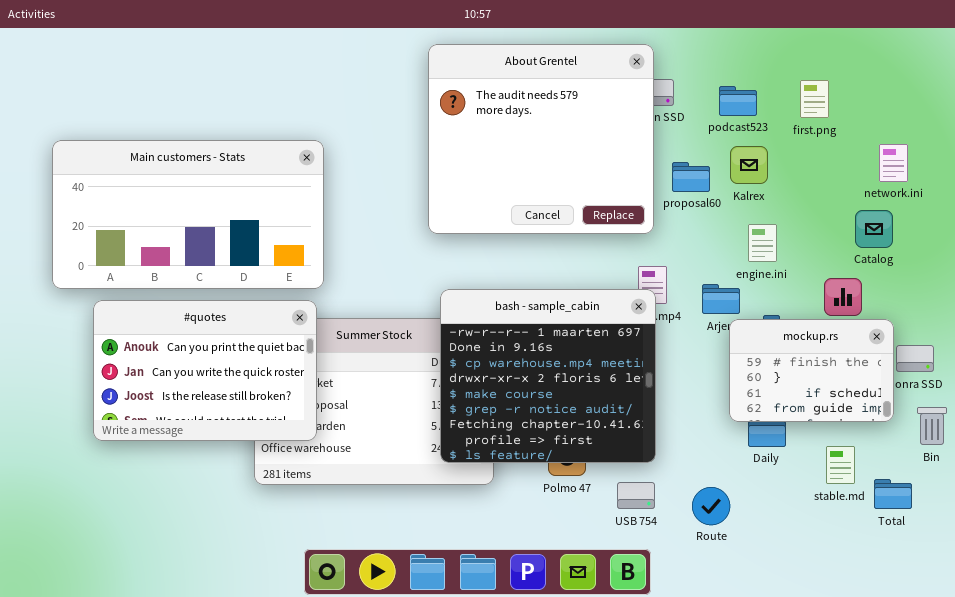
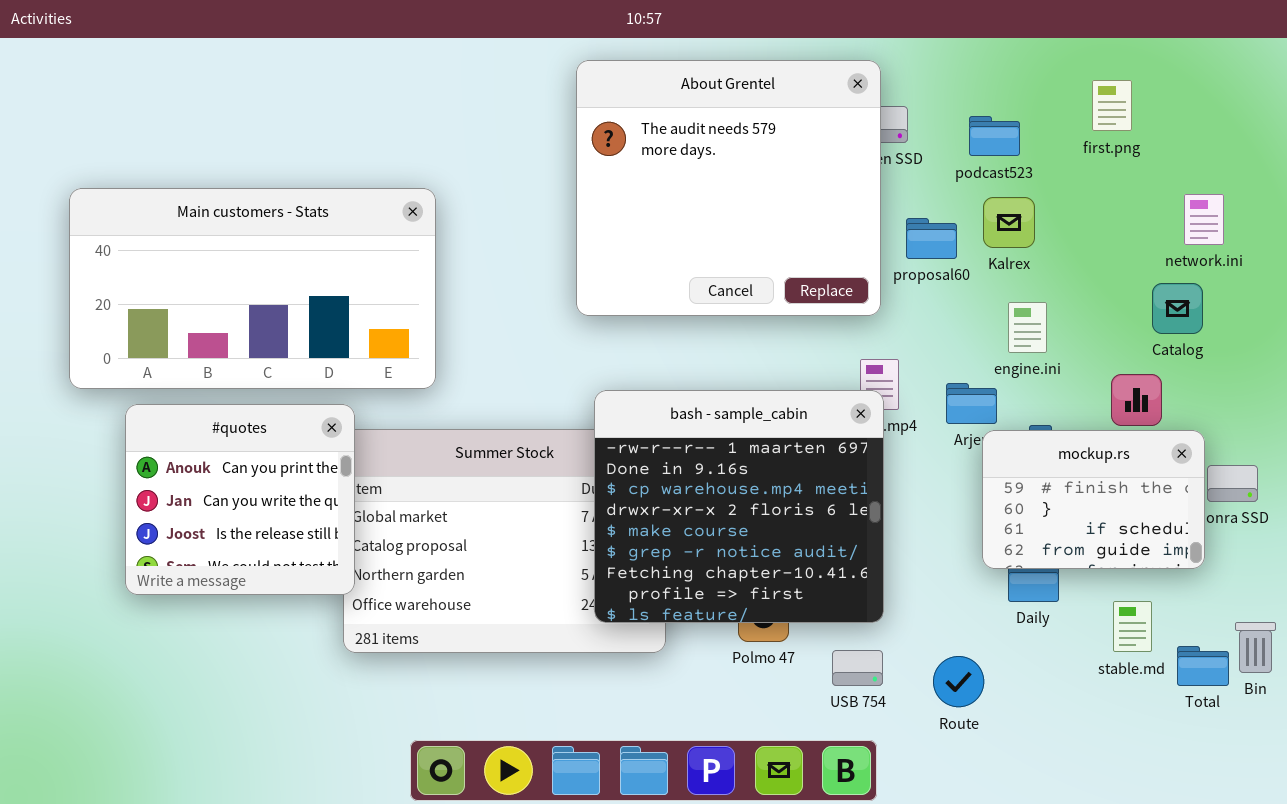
first.png: [800,80,829,118] -> [1092,80,1132,131], moved
#quotes: [93,300,317,441] -> [125,404,355,595], resized
Bin: [917,407,947,445] -> [1235,622,1276,673], moved

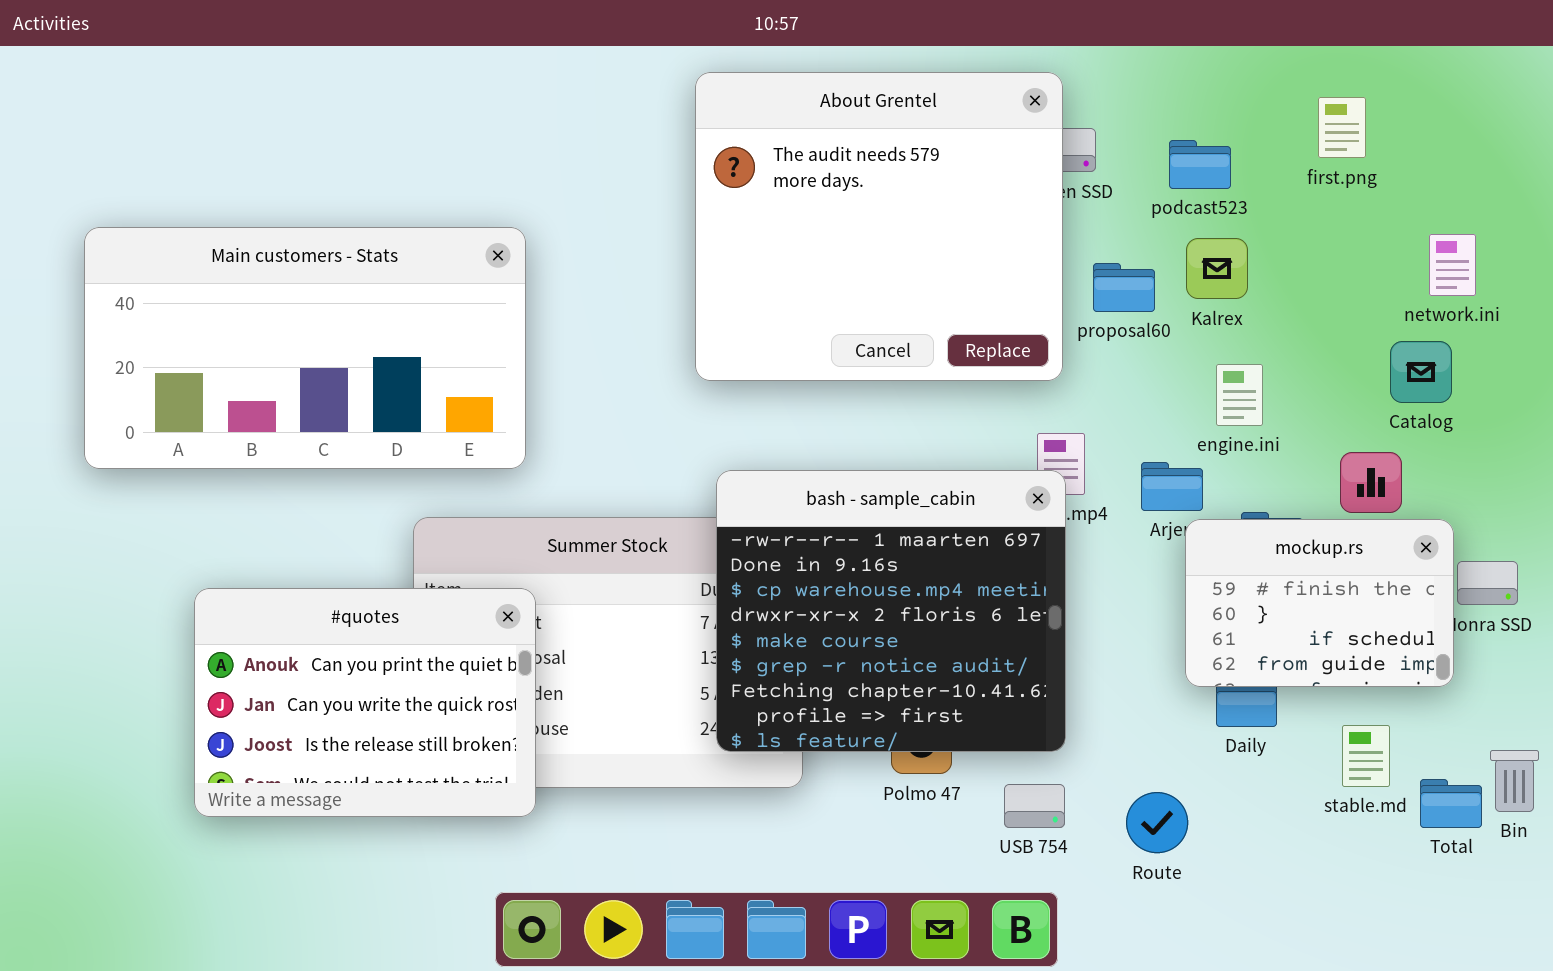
#quotes: [125,404,355,595] -> [194,588,536,817], moved, resized

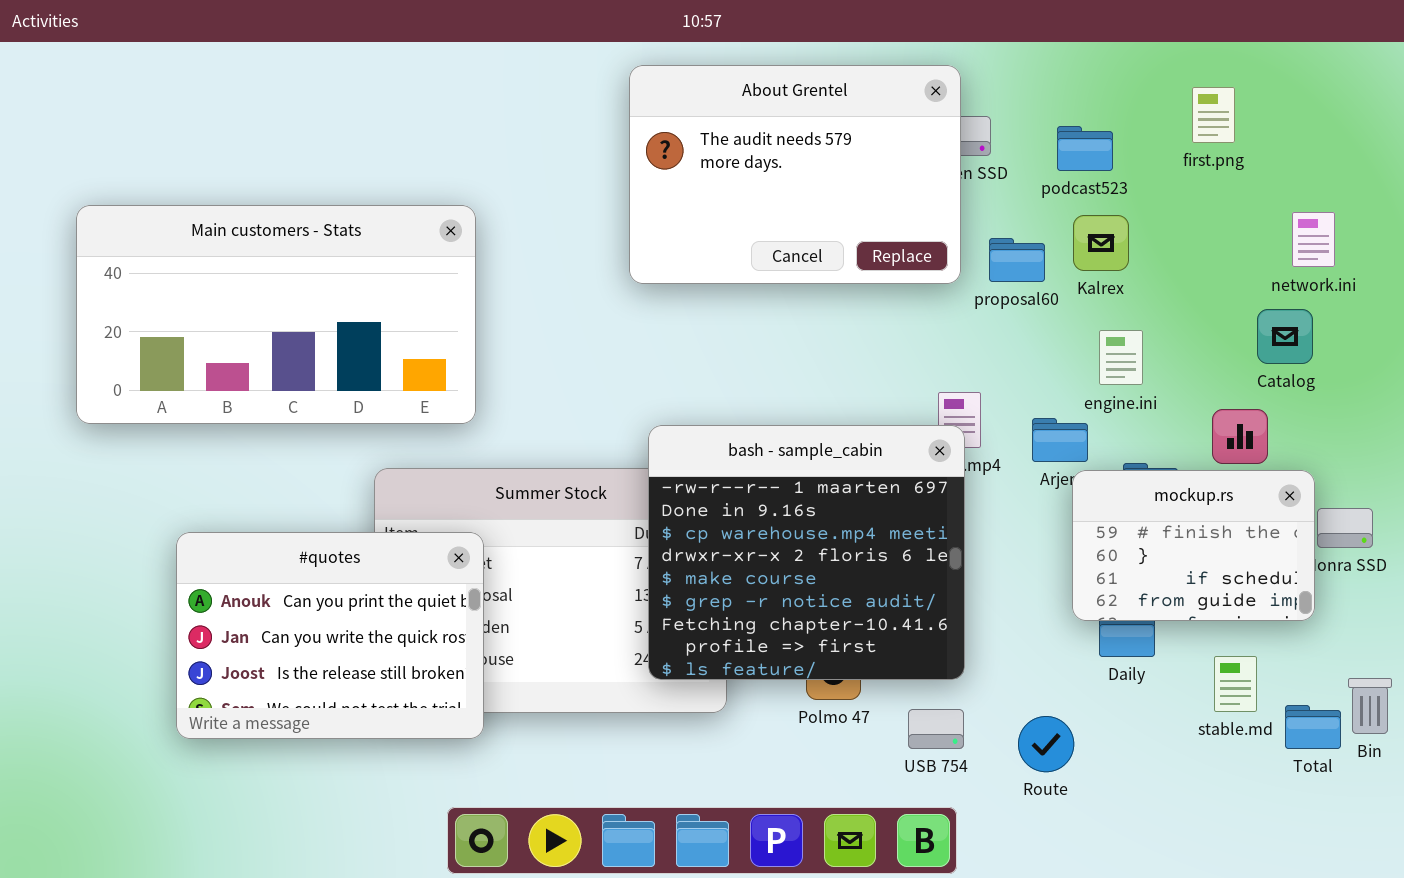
About Grentel: [695,72,1063,381] -> [629,65,961,284], resized

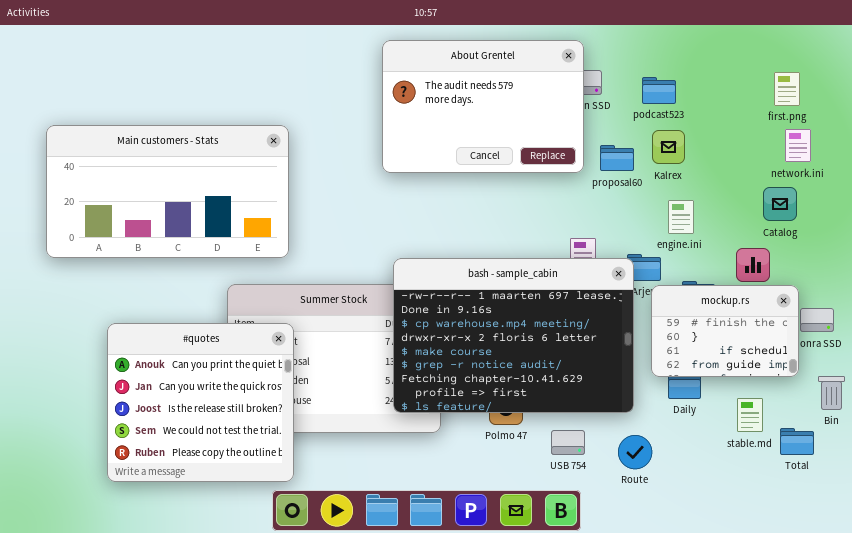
first.png: [1192,87,1235,143] -> [774,72,800,106], moved
bash - sample_cabin: [648,425,965,680] -> [393,258,634,413], resized
#quotes: [176,532,484,739] -> [107,323,294,482], resized
Bin: [1348,678,1392,734] -> [818,376,845,410], moved

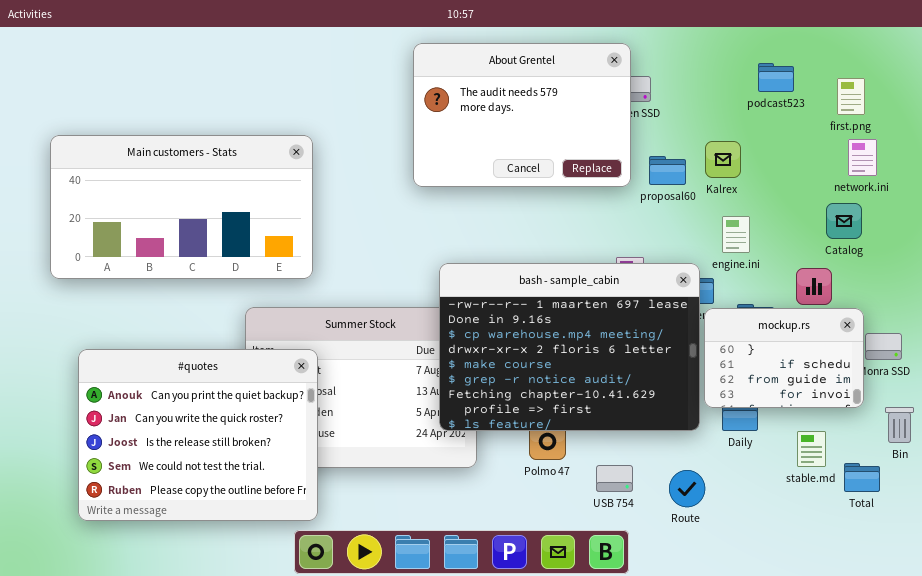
podcast523: [642,77,676,104] -> [758,63,794,92], moved
bash - sample_cabin: [393,258,634,413] -> [439,263,700,431], moved
mockup.rs: [651,285,799,377] -> [704,308,864,408], scrolled down 1 row
#quotes: [107,323,294,482] -> [78,349,318,521], resized

